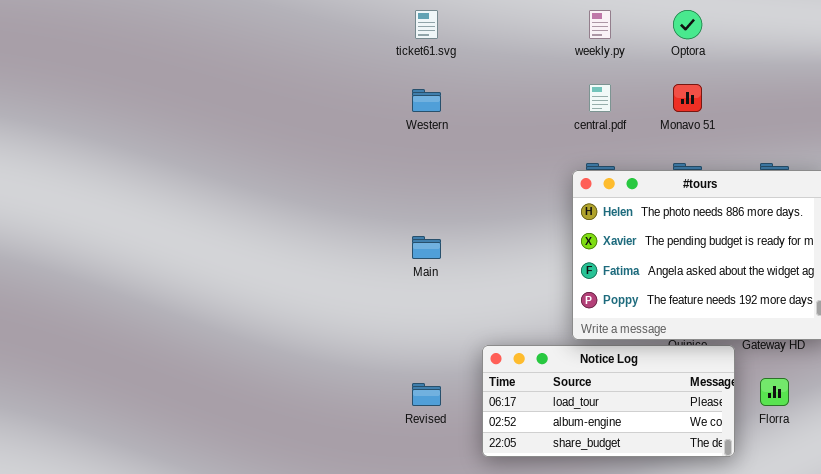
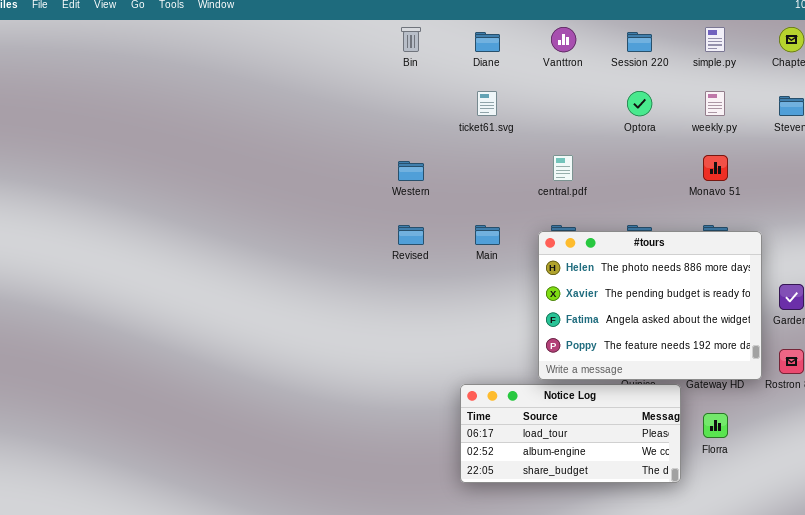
ticket61.svg: [415,10,438,39] -> [477,91,497,116], moved
weekly.py: [589,10,611,39] -> [705,91,725,116], moved
Monavo 51: [673,84,702,112] -> [703,155,728,181], moved
Main: [412,236,441,259] -> [475,225,500,245], moved
Revised: [412,383,441,406] -> [398,225,424,245], moved

